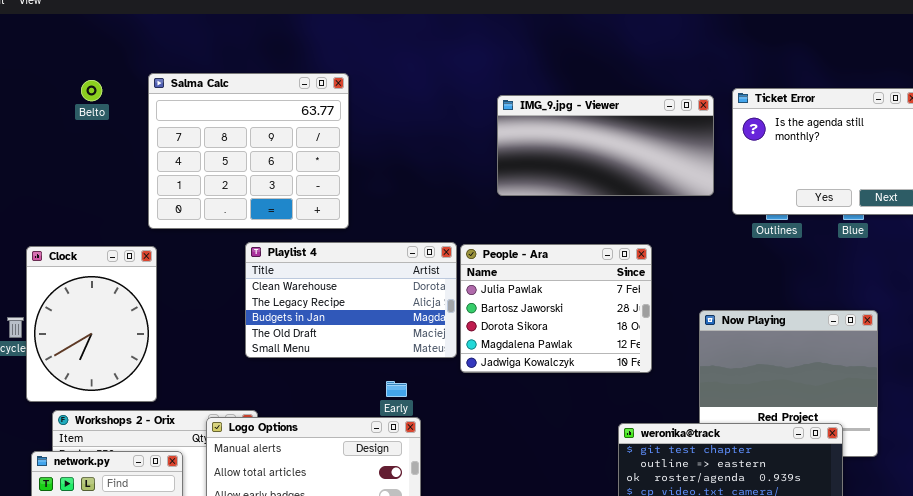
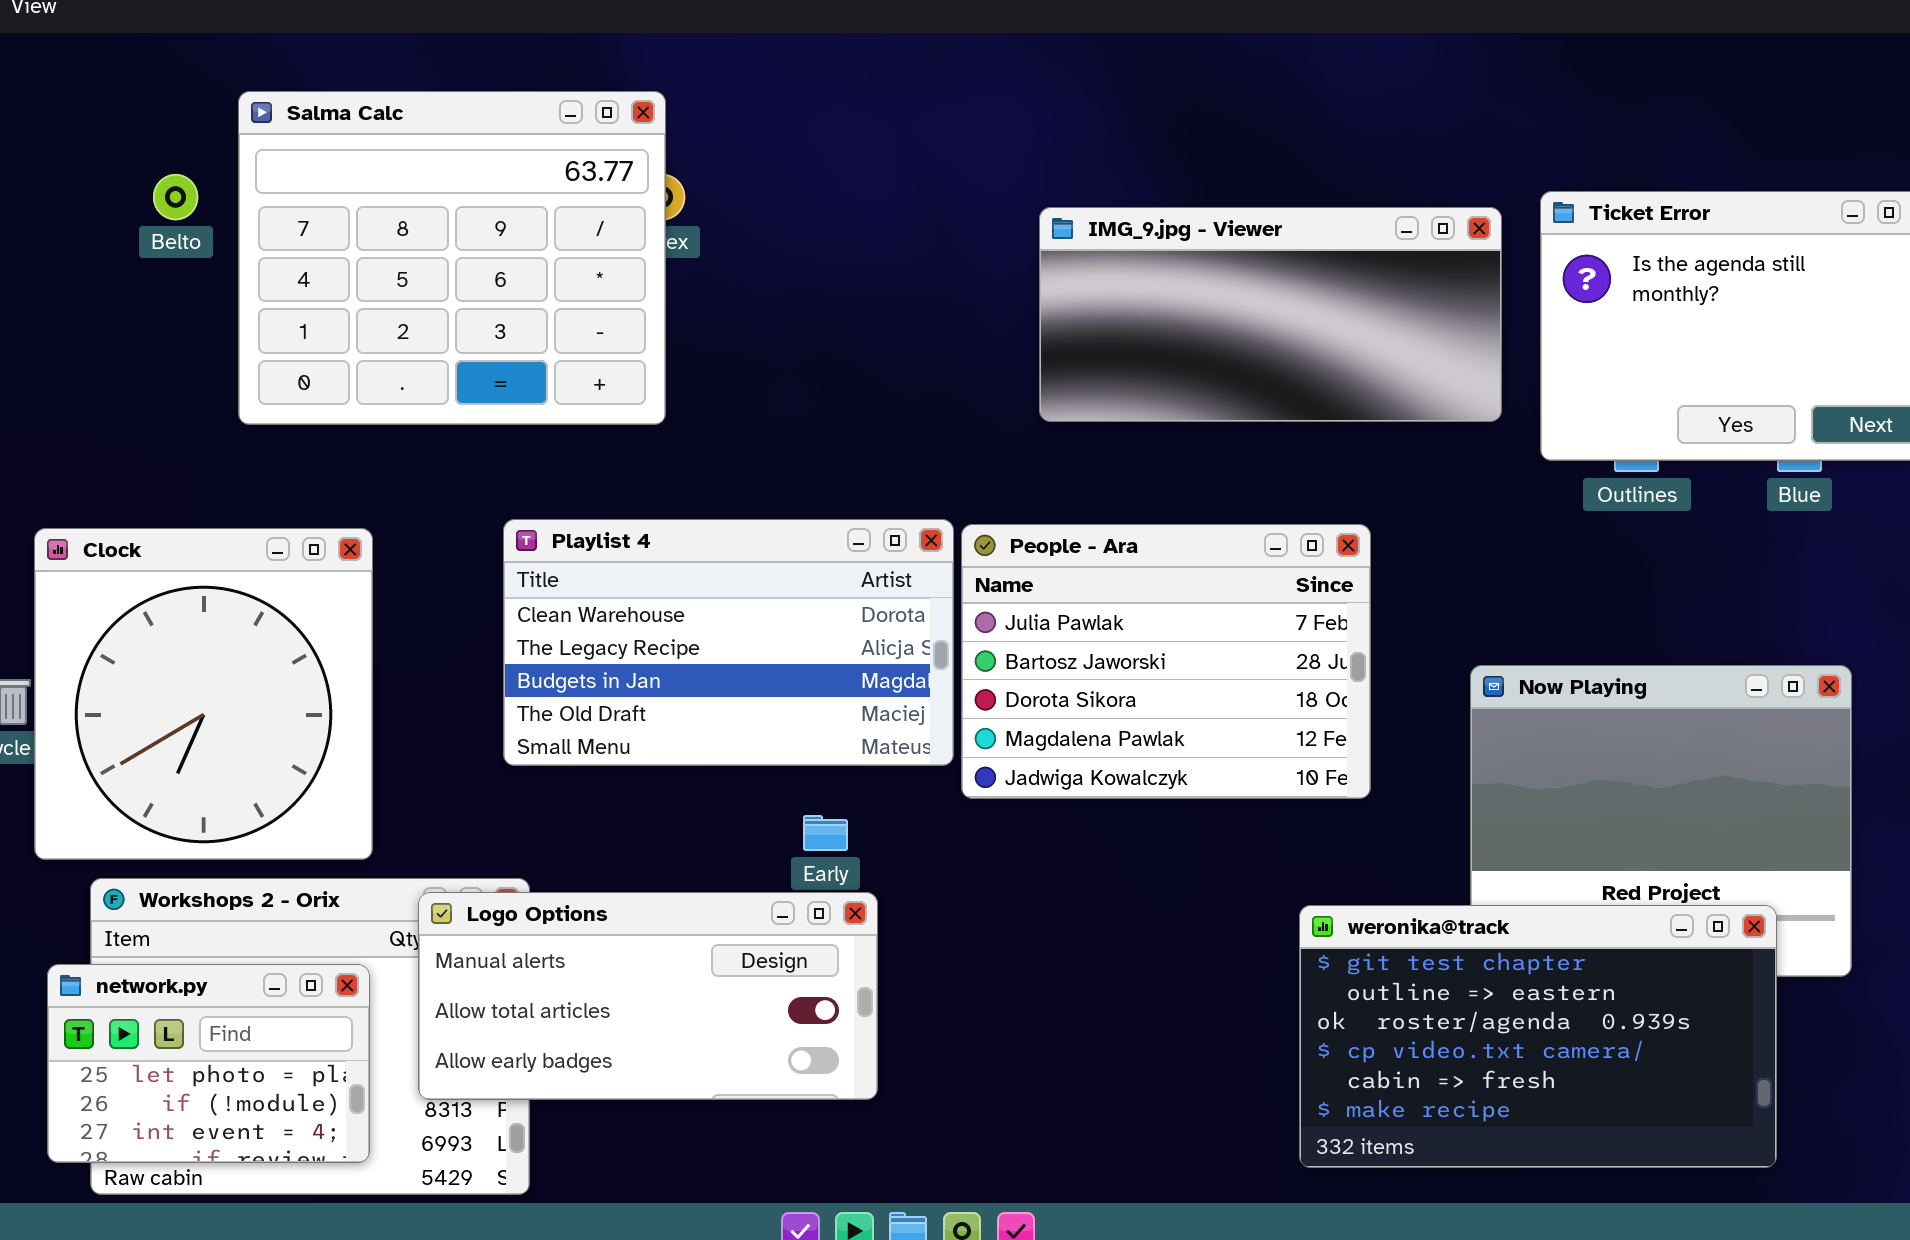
Salma Calc: [148,73,349,229] -> [238,91,666,425], moved
Clock: [26,246,157,402] -> [34,528,373,860], resized

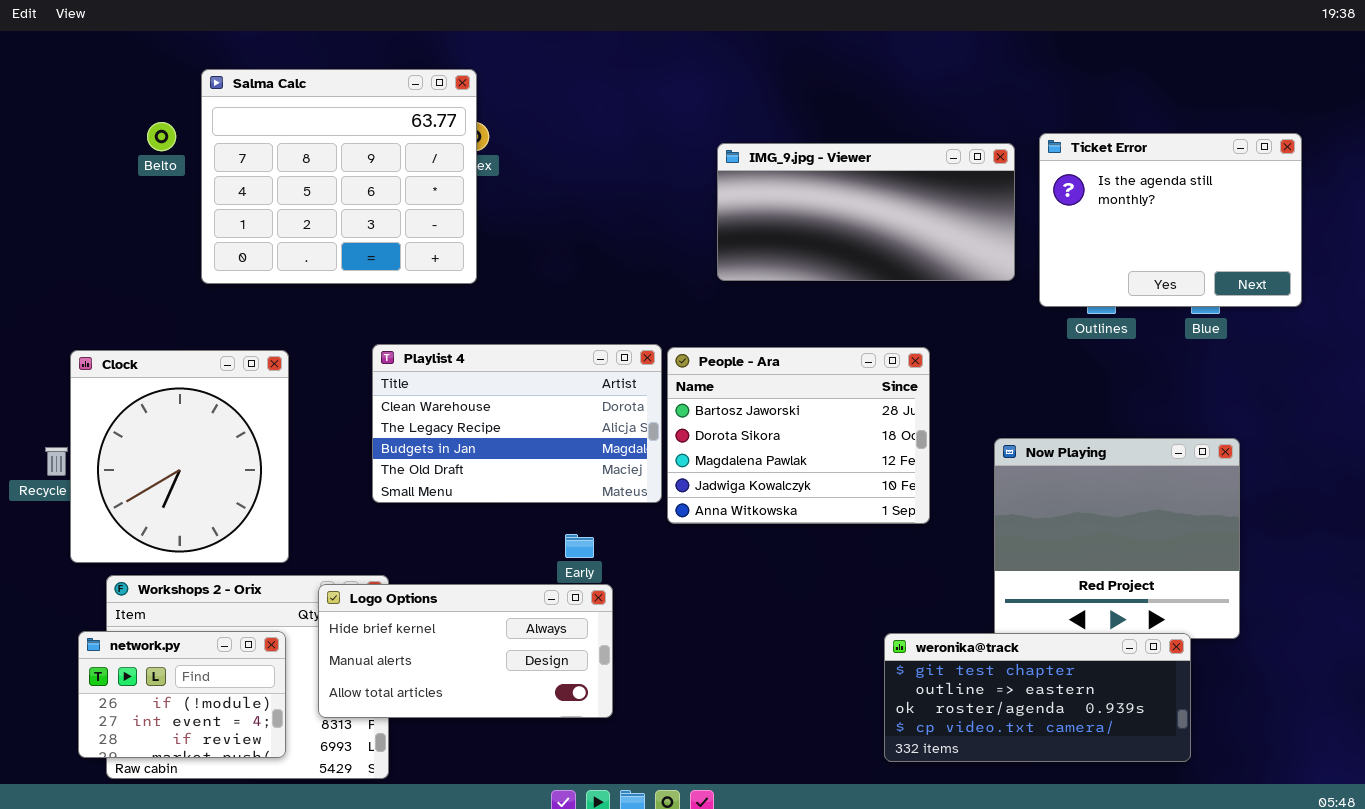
People - Ara: [961,524,1371,799] -> [667,347,930,524], scrolled down 1 row
Logo Options: [418,892,878,1100] -> [318,584,613,718], scrolled up 1 row
weronika@track: [1299,905,1777,1168] -> [884,633,1191,762], resized
network.py: [47,964,370,1163] -> [78,631,286,758], scrolled down 1 row

